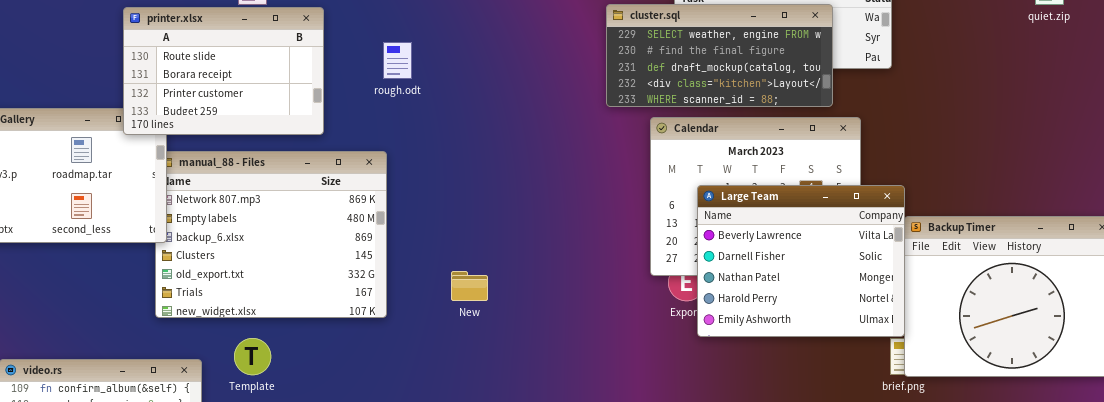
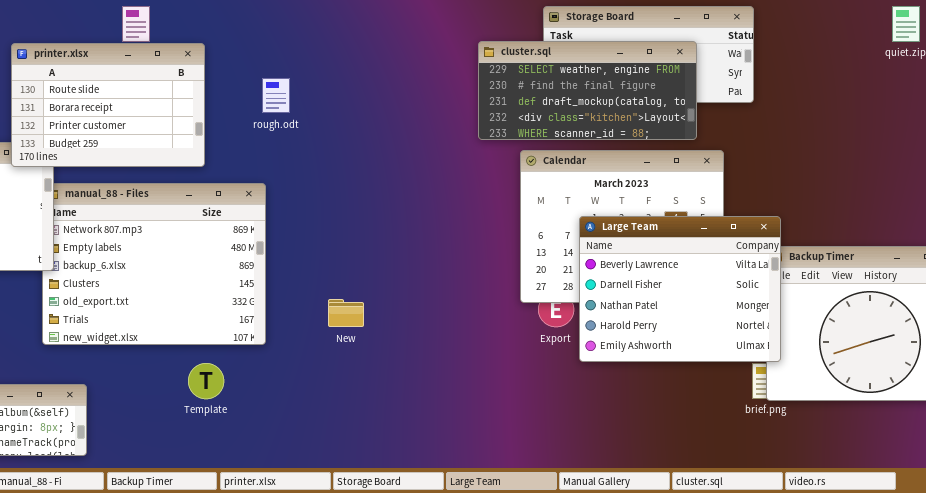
Large Team: [697,185,905,337] -> [579,216,781,362], moved
Template: [234,338,271,375] -> [188,363,224,399], moved

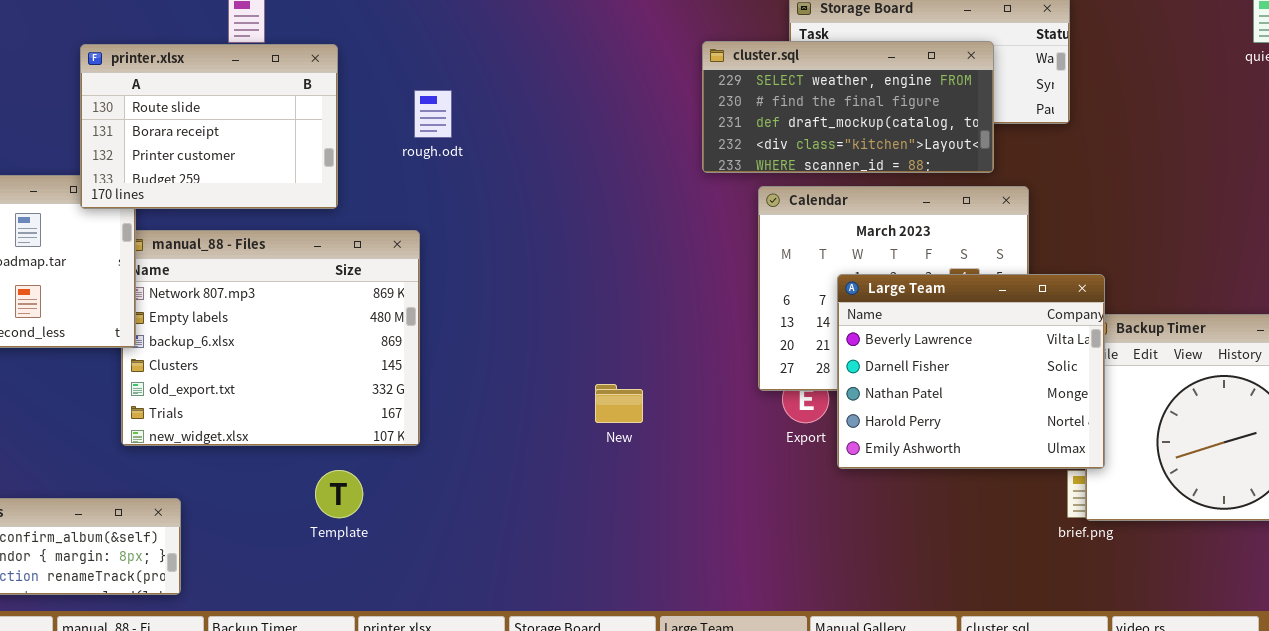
New: [328,299,364,327] -> [595,384,643,423], moved

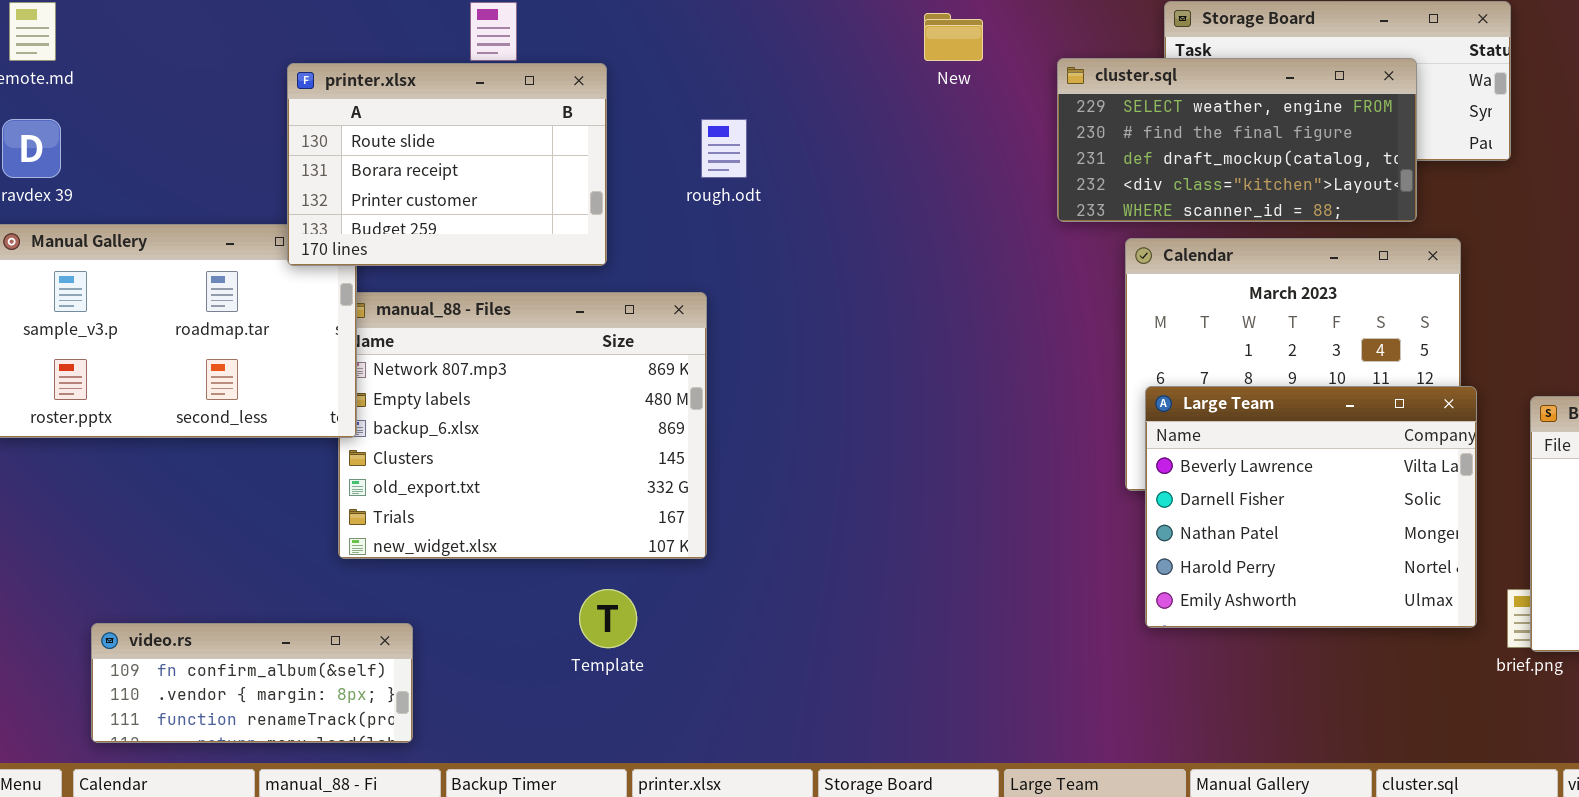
Large Team: [837,274,1105,469] -> [1145,386,1477,628], moved
New: [595,384,643,423] -> [924,13,983,61], moved

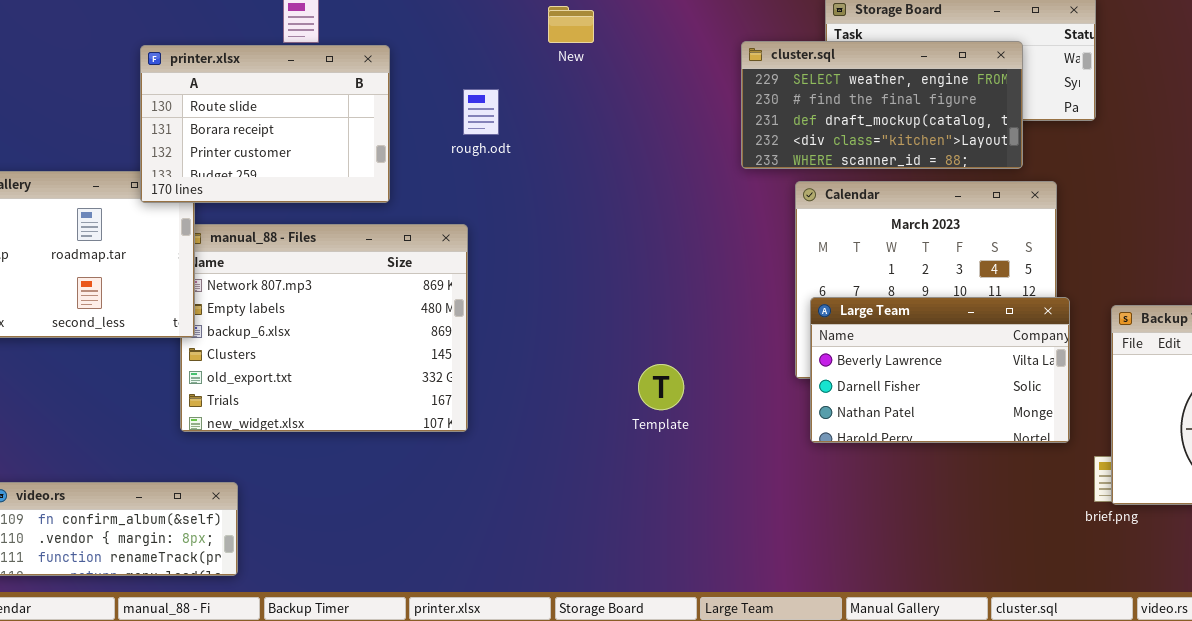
New: [924,13,983,61] -> [548,6,594,43], moved
Large Team: [1145,386,1477,628] -> [810,297,1070,443], resized
Template: [579,589,637,648] -> [638,364,684,410], moved

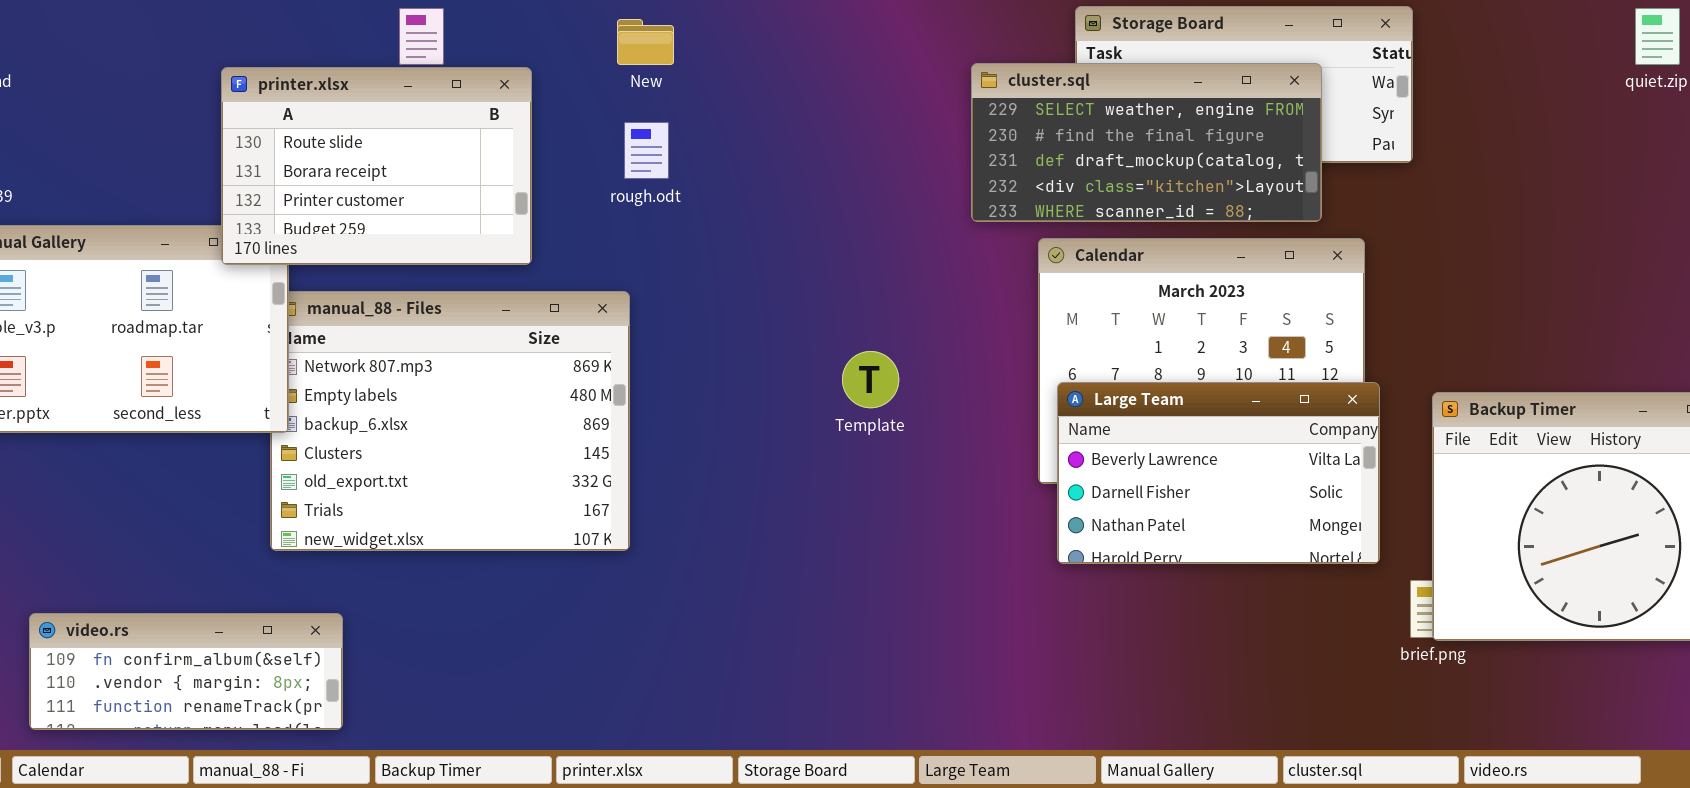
New: [548,6,594,43] -> [617,19,674,65], moved
Template: [638,364,684,410] -> [842,351,899,408], moved

